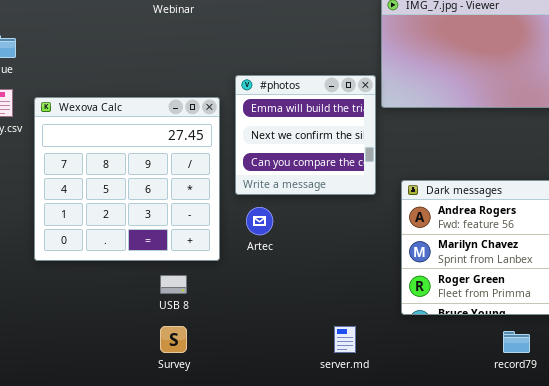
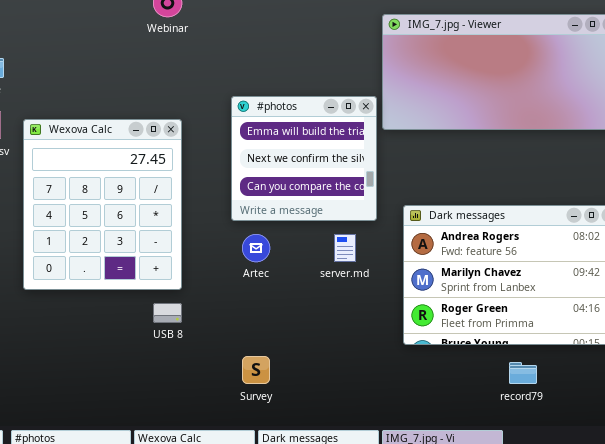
Wexova Calc: [34,97,220,261] -> [23,119,182,290], resized
Survey: [160,326,187,353] -> [242,356,270,384], moved
server.md: [334,326,356,353] -> [334,234,356,262], moved

